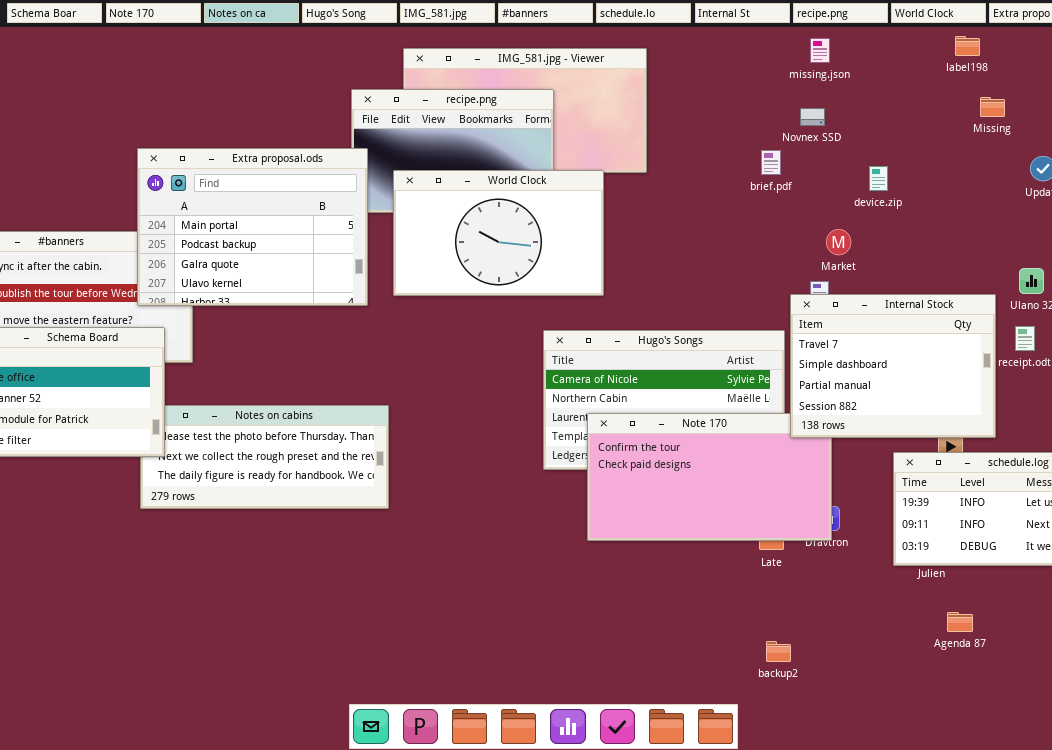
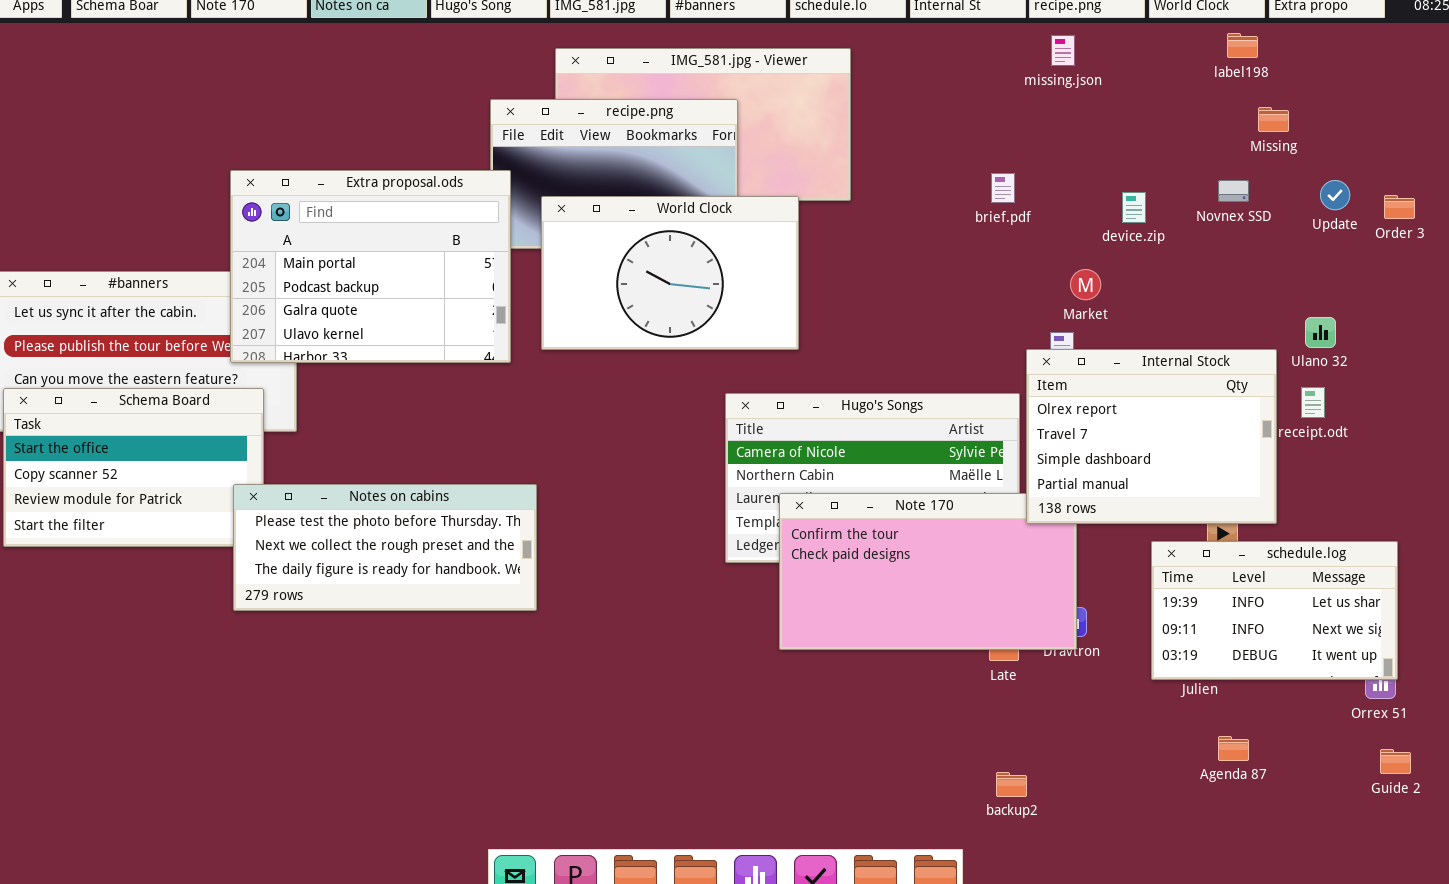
Novnex SSD: [800,108,825,126] -> [1218,180,1249,202], moved
Internal Stock: [790,294,996,438] -> [1026,349,1277,524], scrolled up 1 row
Notes on cabins: [140,405,389,509] -> [233,484,537,611], raised

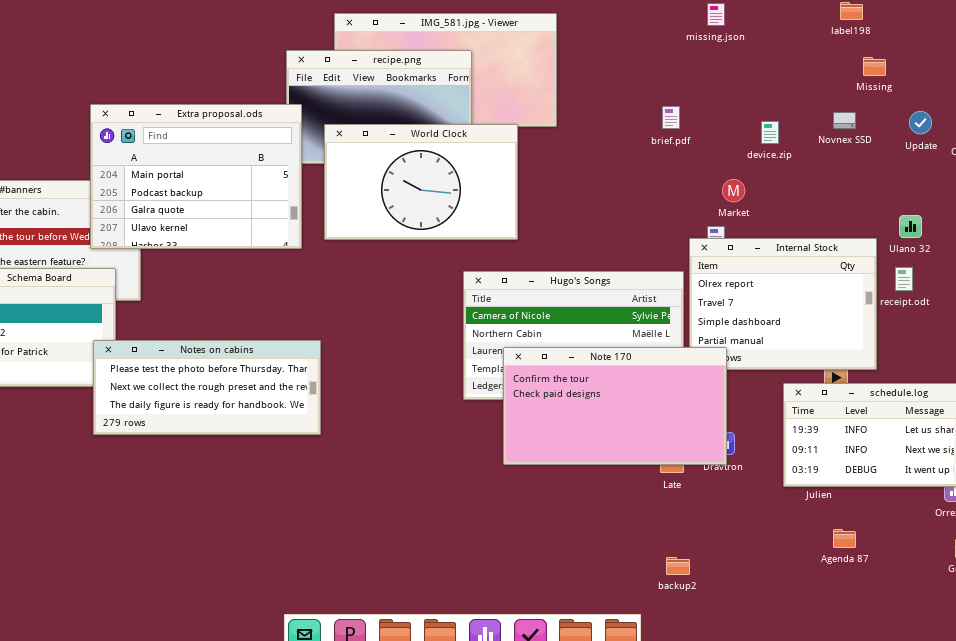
Note 170: [779,493,1077,650] -> [503,347,727,465], raised

